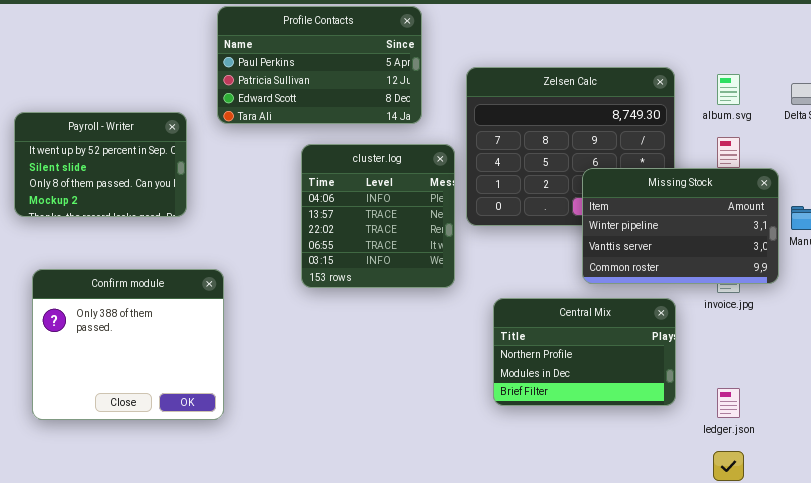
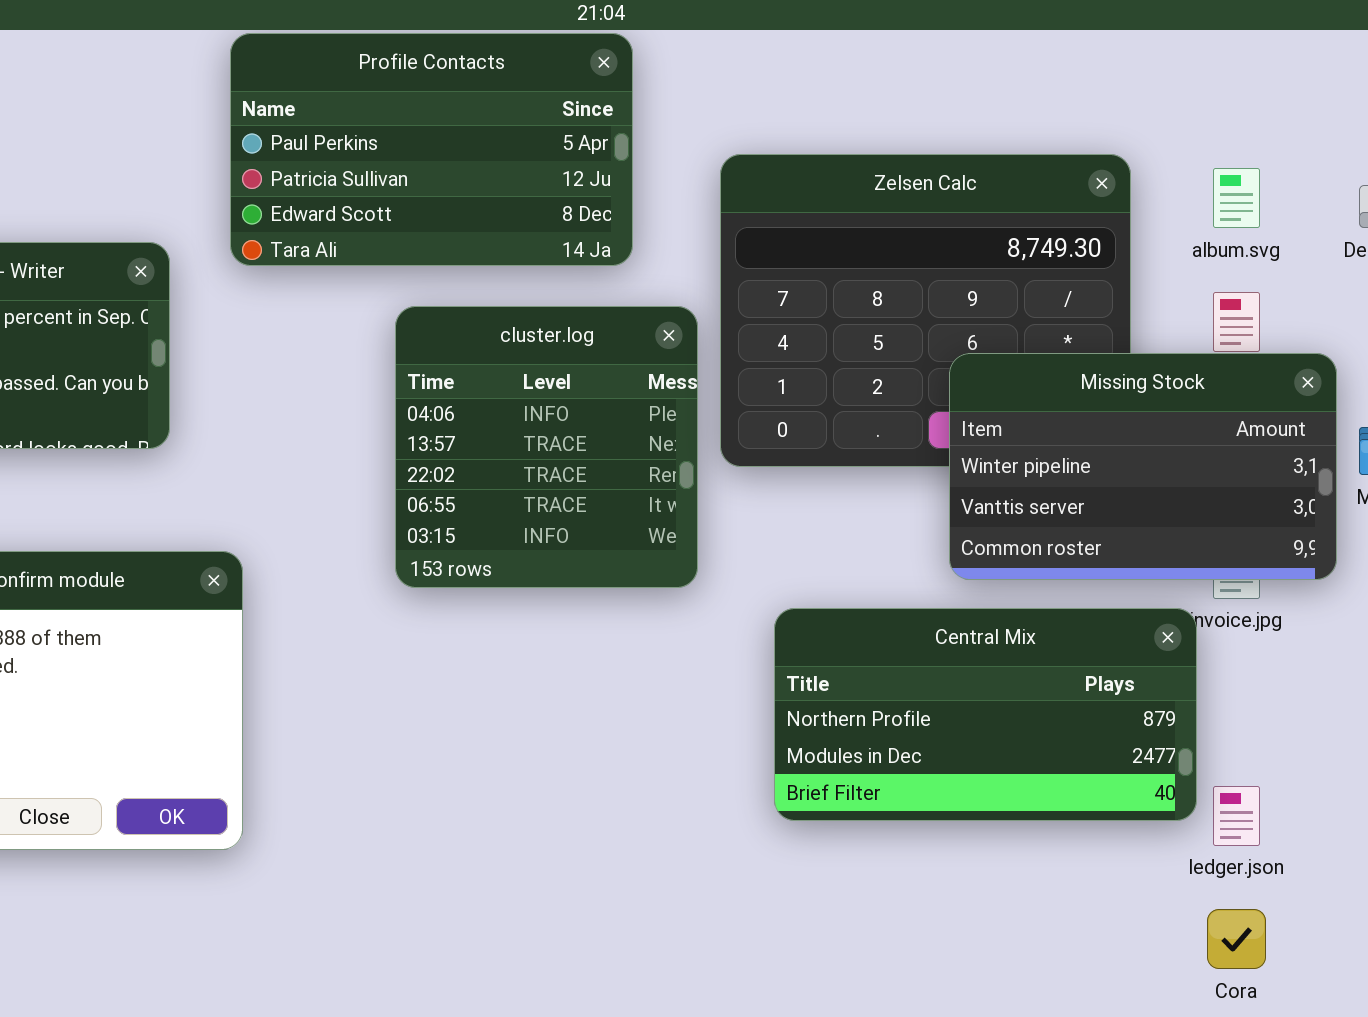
Central Mix: [493,298,676,406] -> [774,608,1197,821], resized

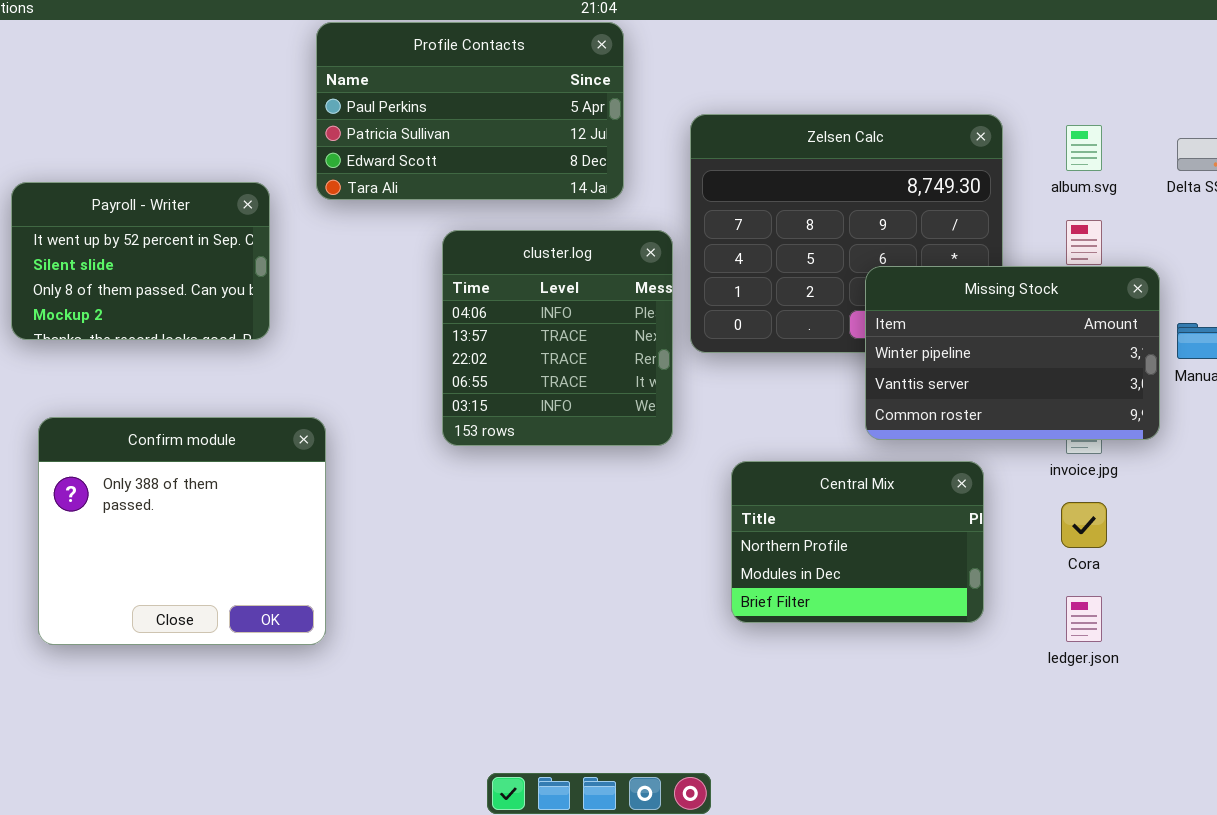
Central Mix: [774,608,1197,821] -> [731,461,984,623], resized
Cora: [1207,909,1266,969] -> [1061,502,1107,548], moved

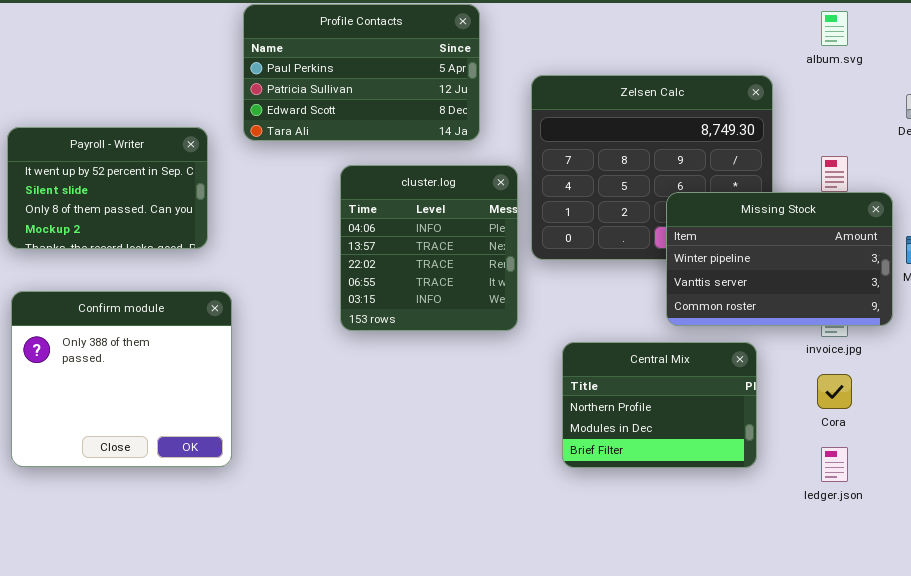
album.svg: [1066,125,1102,171] -> [821,11,848,46], moved
Confirm module: [38,417,326,645] -> [11,291,232,467], moved

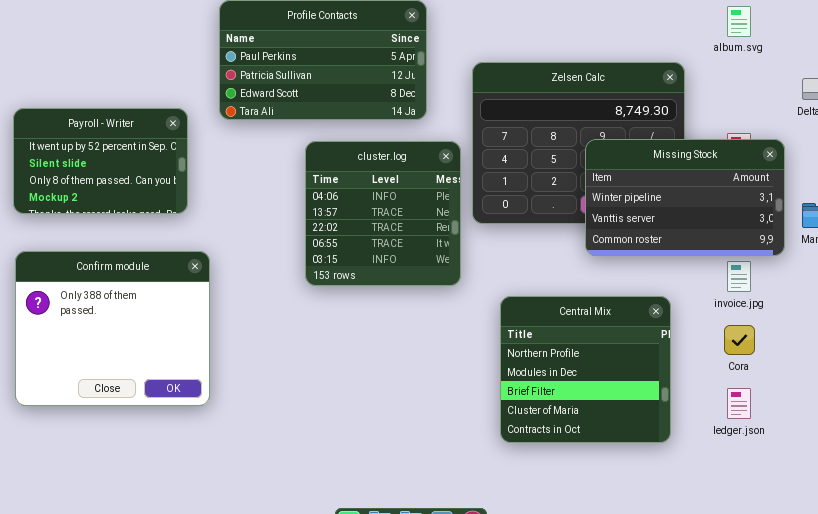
Missing Stock: [666,192,893,326] -> [585,139,785,256], moved
Central Mix: [562,342,757,468] -> [500,296,671,443], resized

